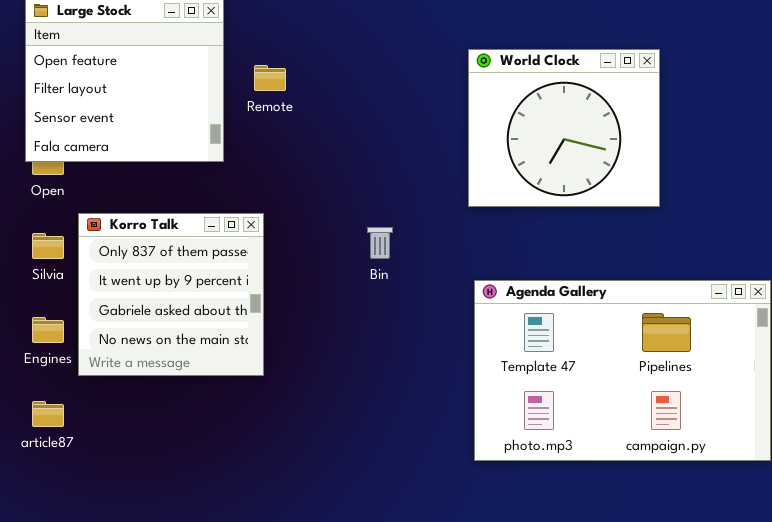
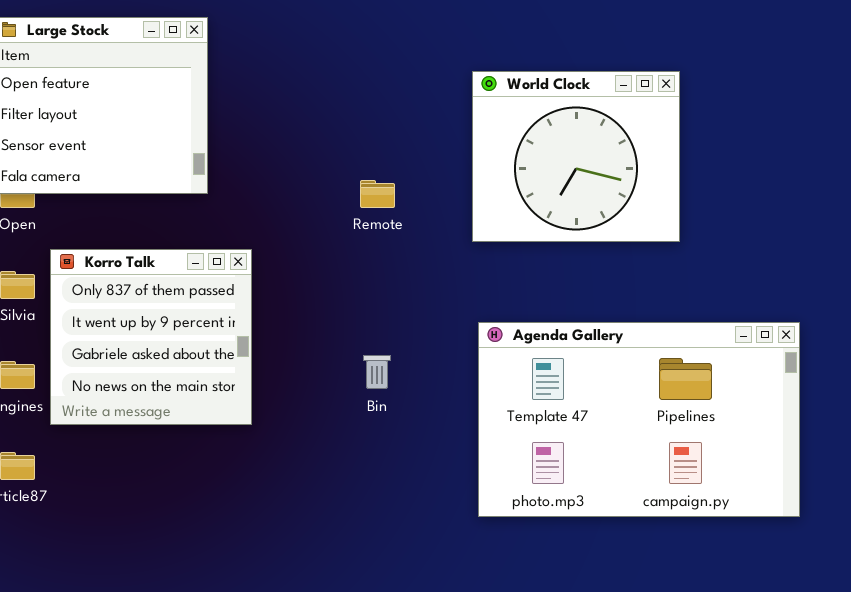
Remote: [254,65,286,91] -> [360,180,395,208], moved
Bin: [367,227,393,259] -> [363,355,391,389], moved

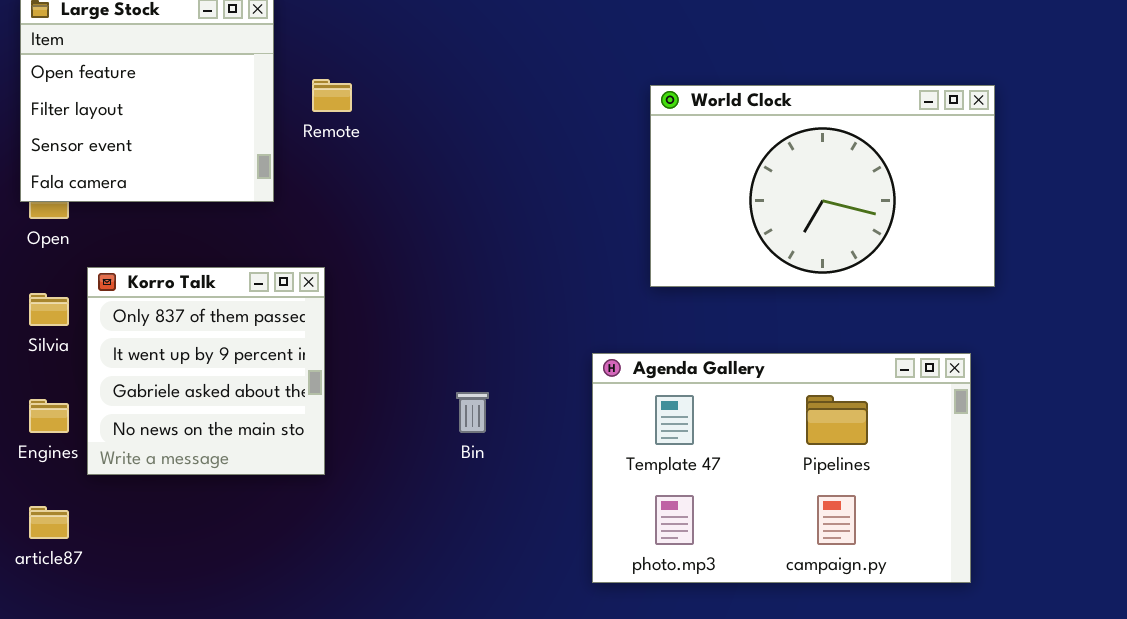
World Clock: [472,71,680,242] -> [650,85,995,287], moved, resized
Remote: [360,180,395,208] -> [312,79,352,112], moved

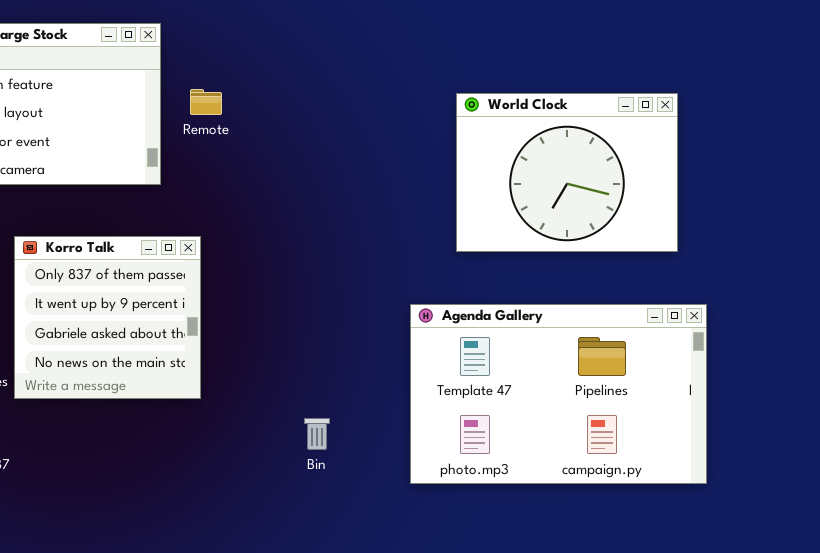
World Clock: [650,85,995,287] -> [456,93,678,252], resized
Bin: [456,392,489,433] -> [304,418,330,450], moved

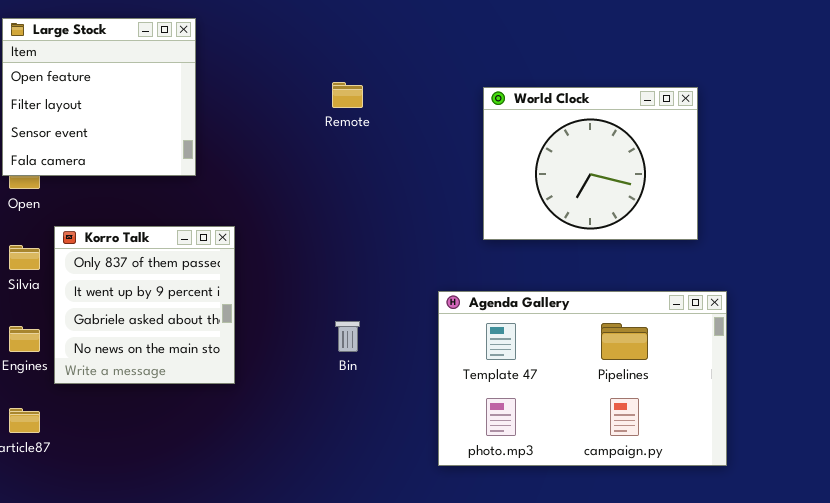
Remote: [190,89,222,115] -> [332,82,363,108], moved
Bin: [304,418,330,450] -> [335,321,360,352], moved

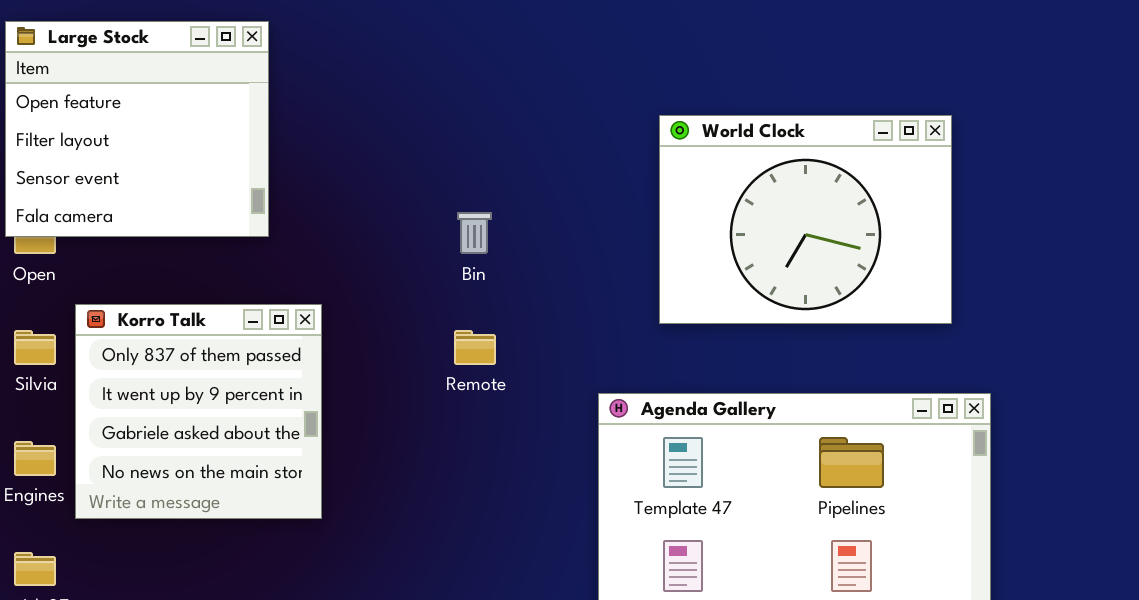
Remote: [332,82,363,108] -> [454,330,496,365], moved
Bin: [335,321,360,352] -> [457,212,492,254], moved

